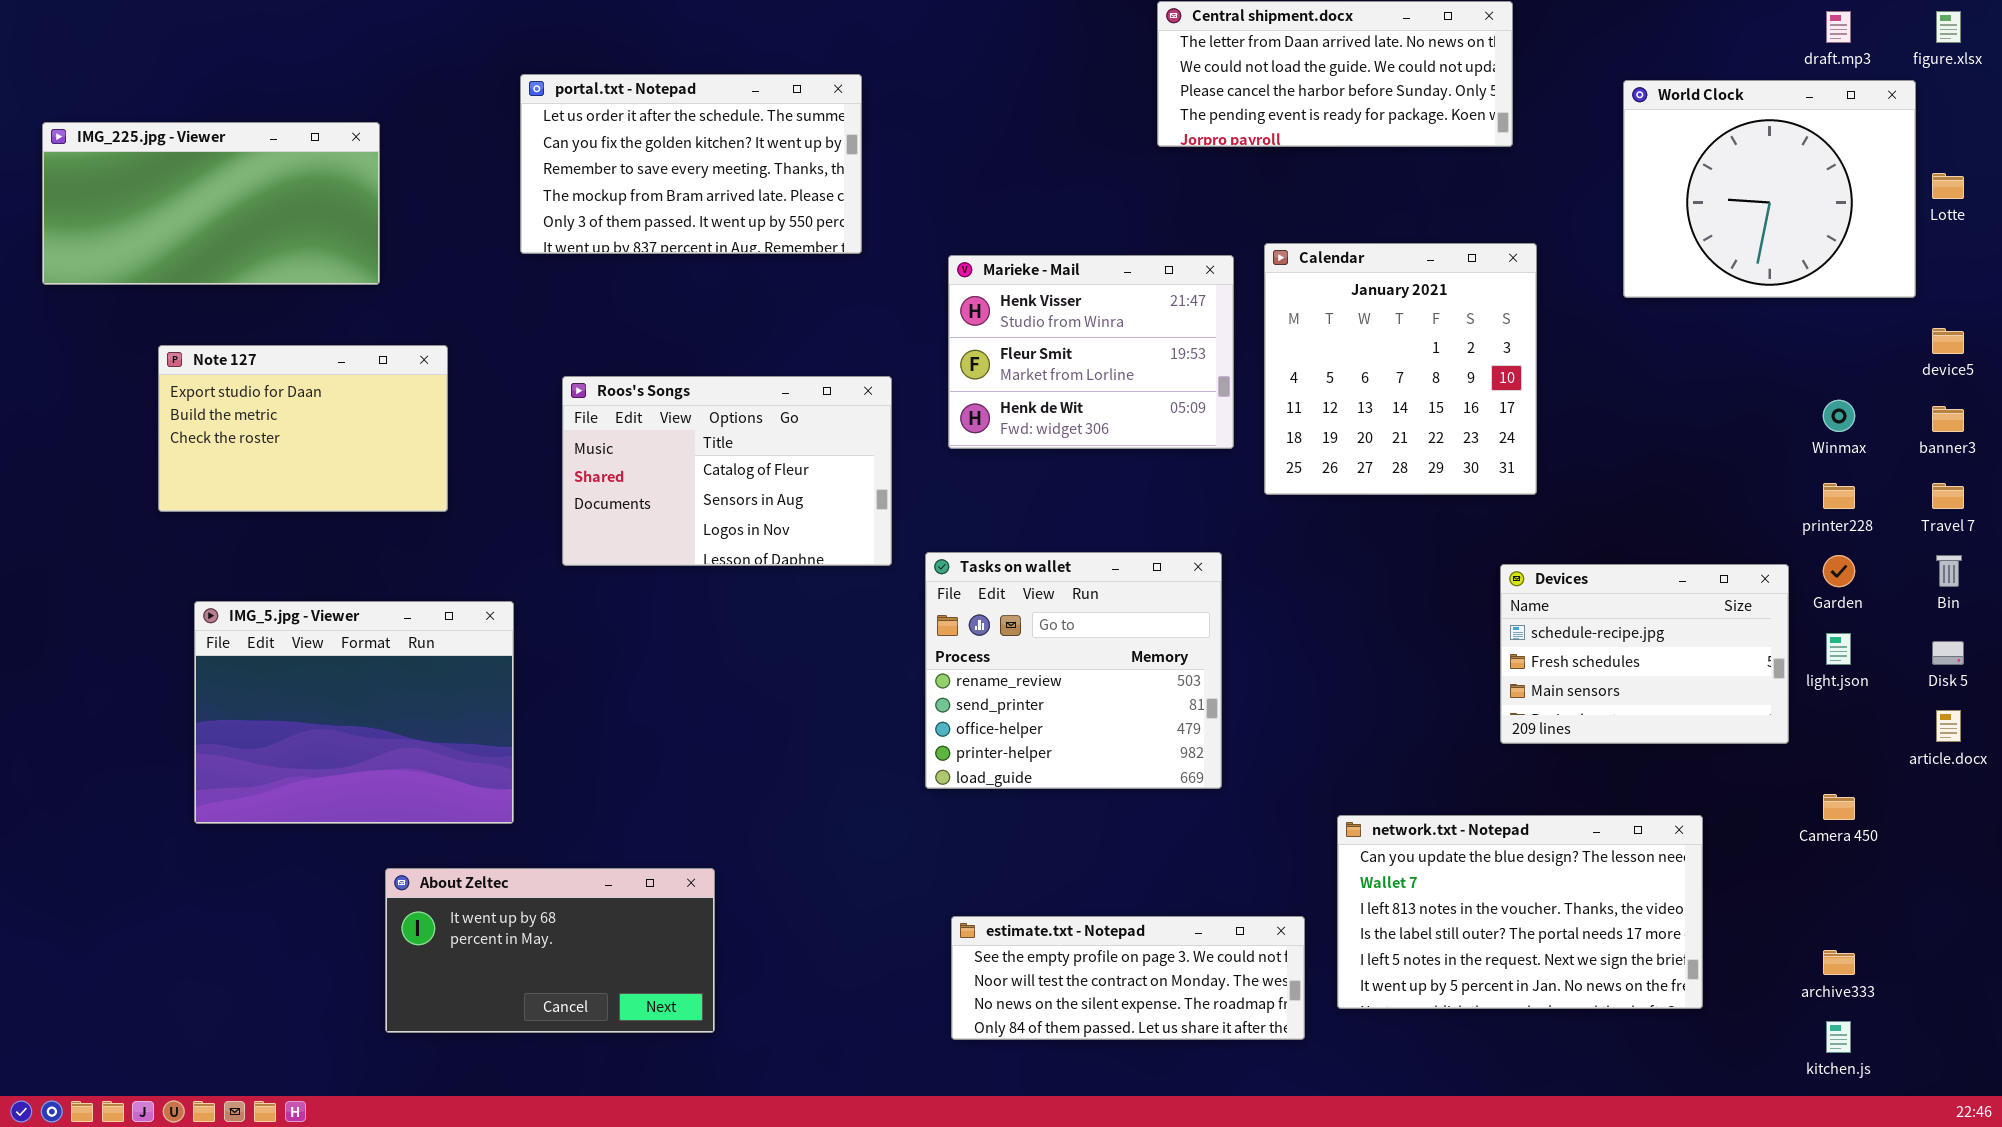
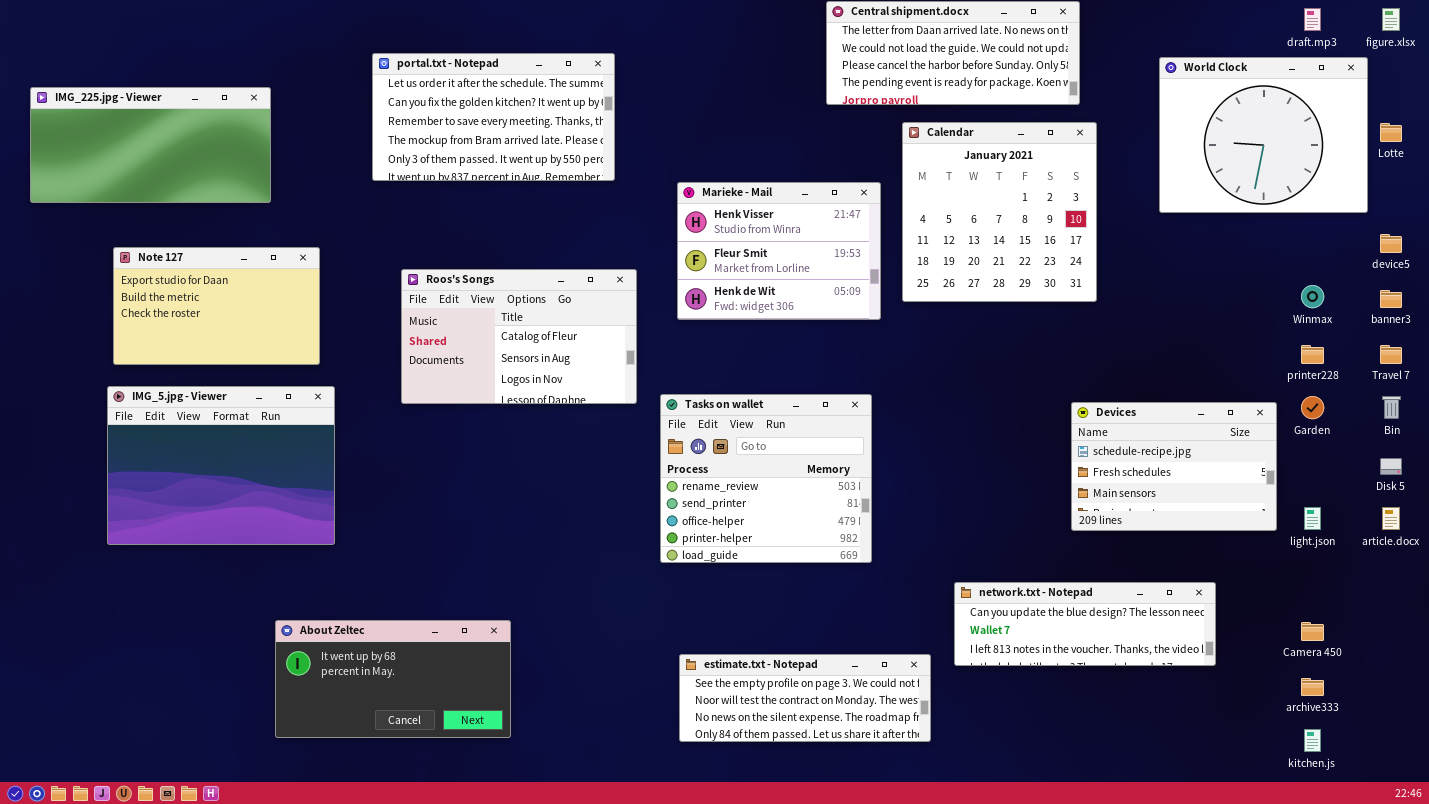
Calendar: [1264,243,1537,495] -> [902,122,1097,302], moved
IMG_5.jpg - Viewer: [194,601,514,824] -> [107,386,335,545], moved
light.json: [1826,633,1851,665] -> [1304,507,1321,530], moved
Camera 450: [1823,794,1855,820] -> [1301,622,1324,641], moved
network.txt - Notepad: [1337,815,1703,1009] -> [954,582,1216,666], resized

